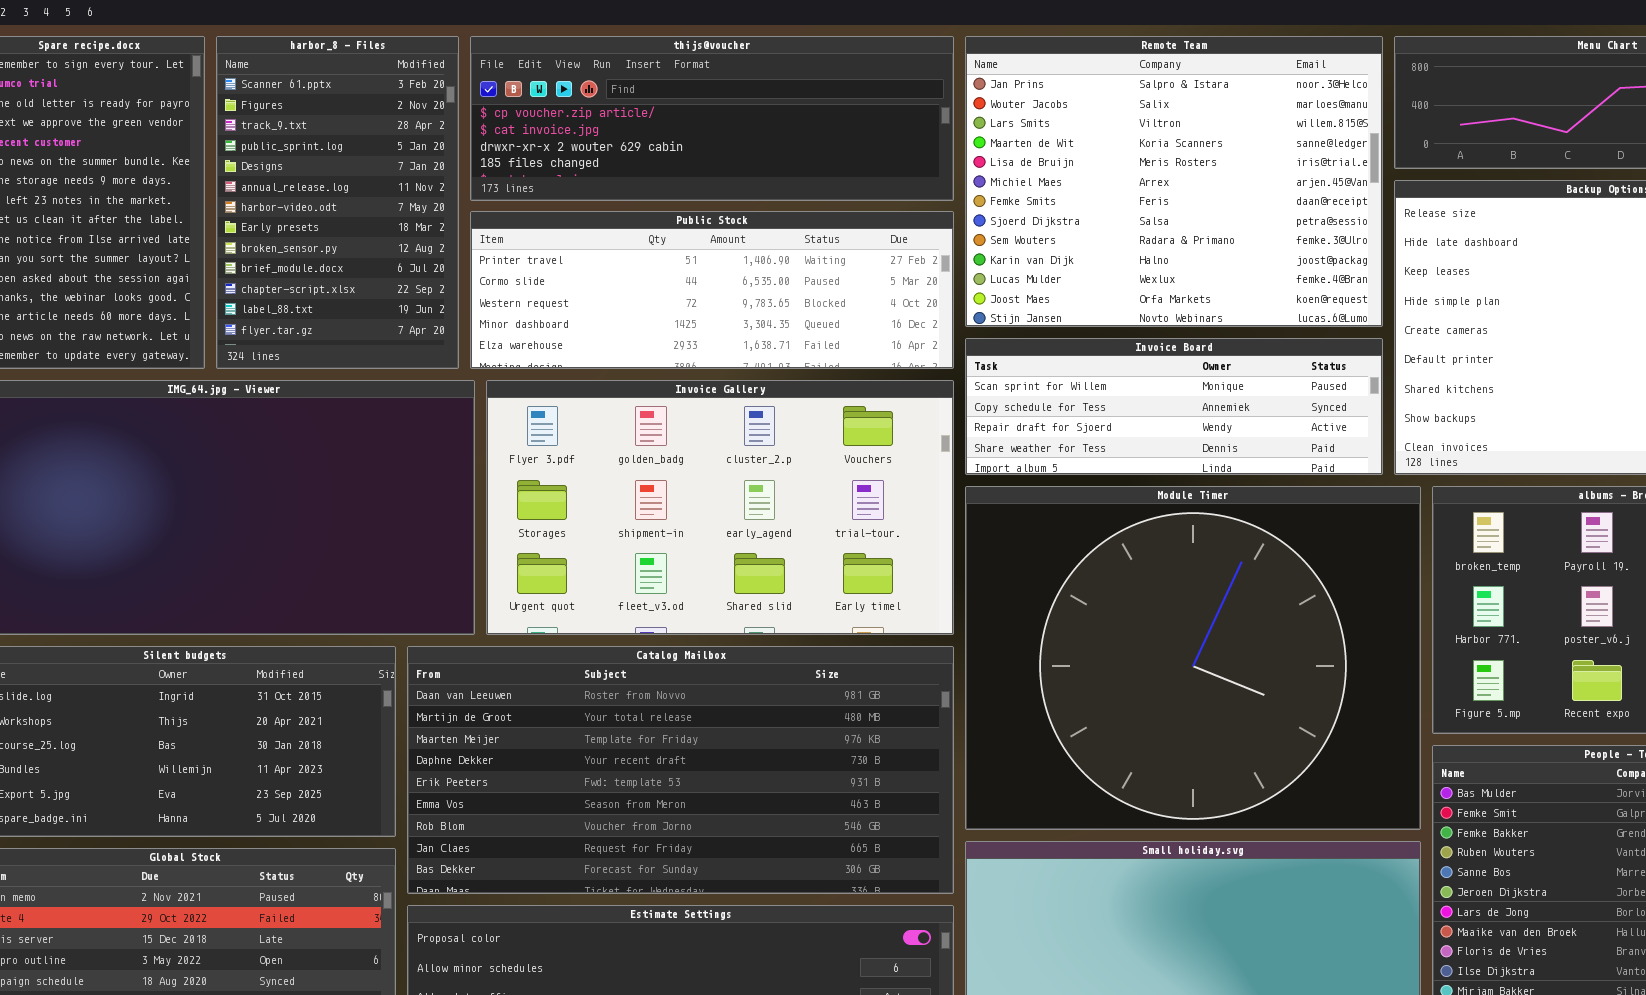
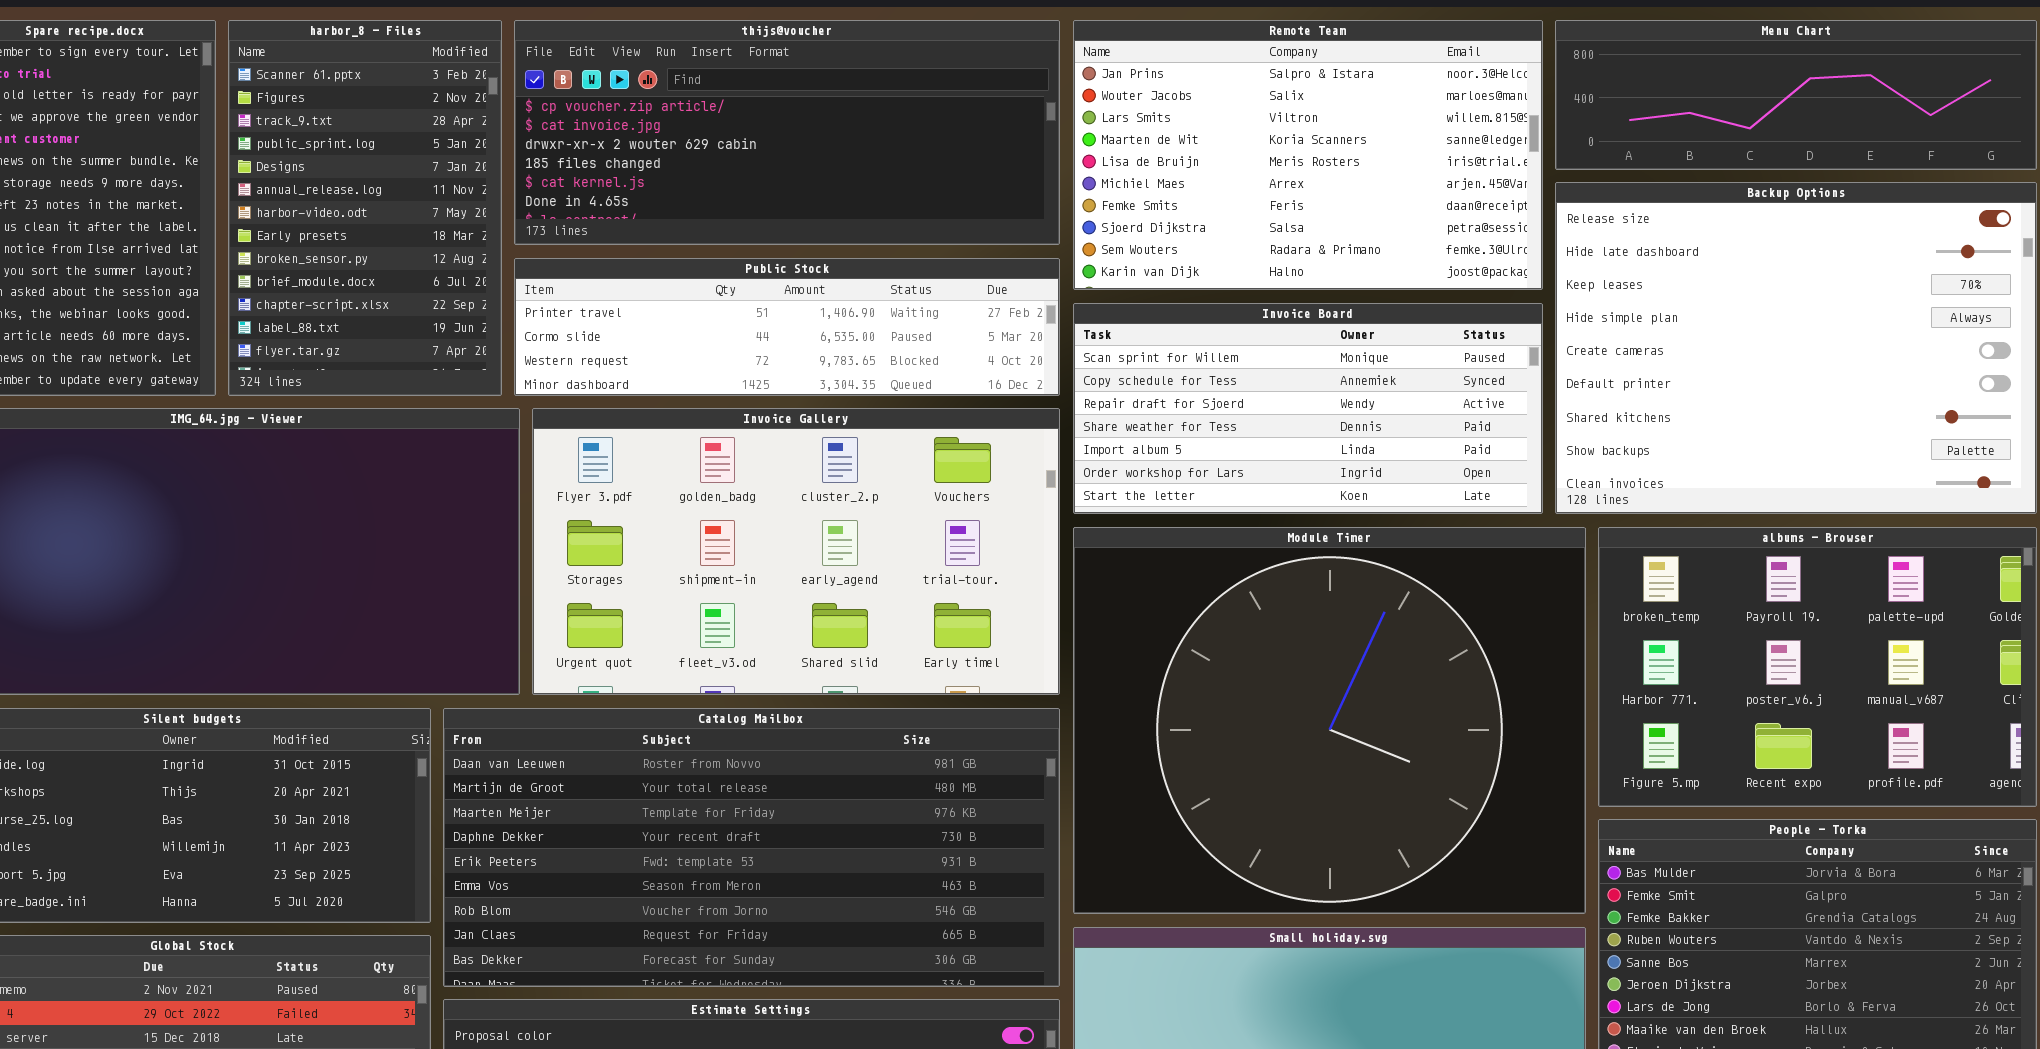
thijs@voucher: [470,36,954,201] -> [514,20,1060,245], resized
Remote Team: [965,36,1383,327] -> [1073,20,1543,290], resized
Public Stock: [470,211,954,369] -> [514,258,1060,396], resized
Invoice Board: [965,338,1383,475] -> [1073,303,1543,514], resized

